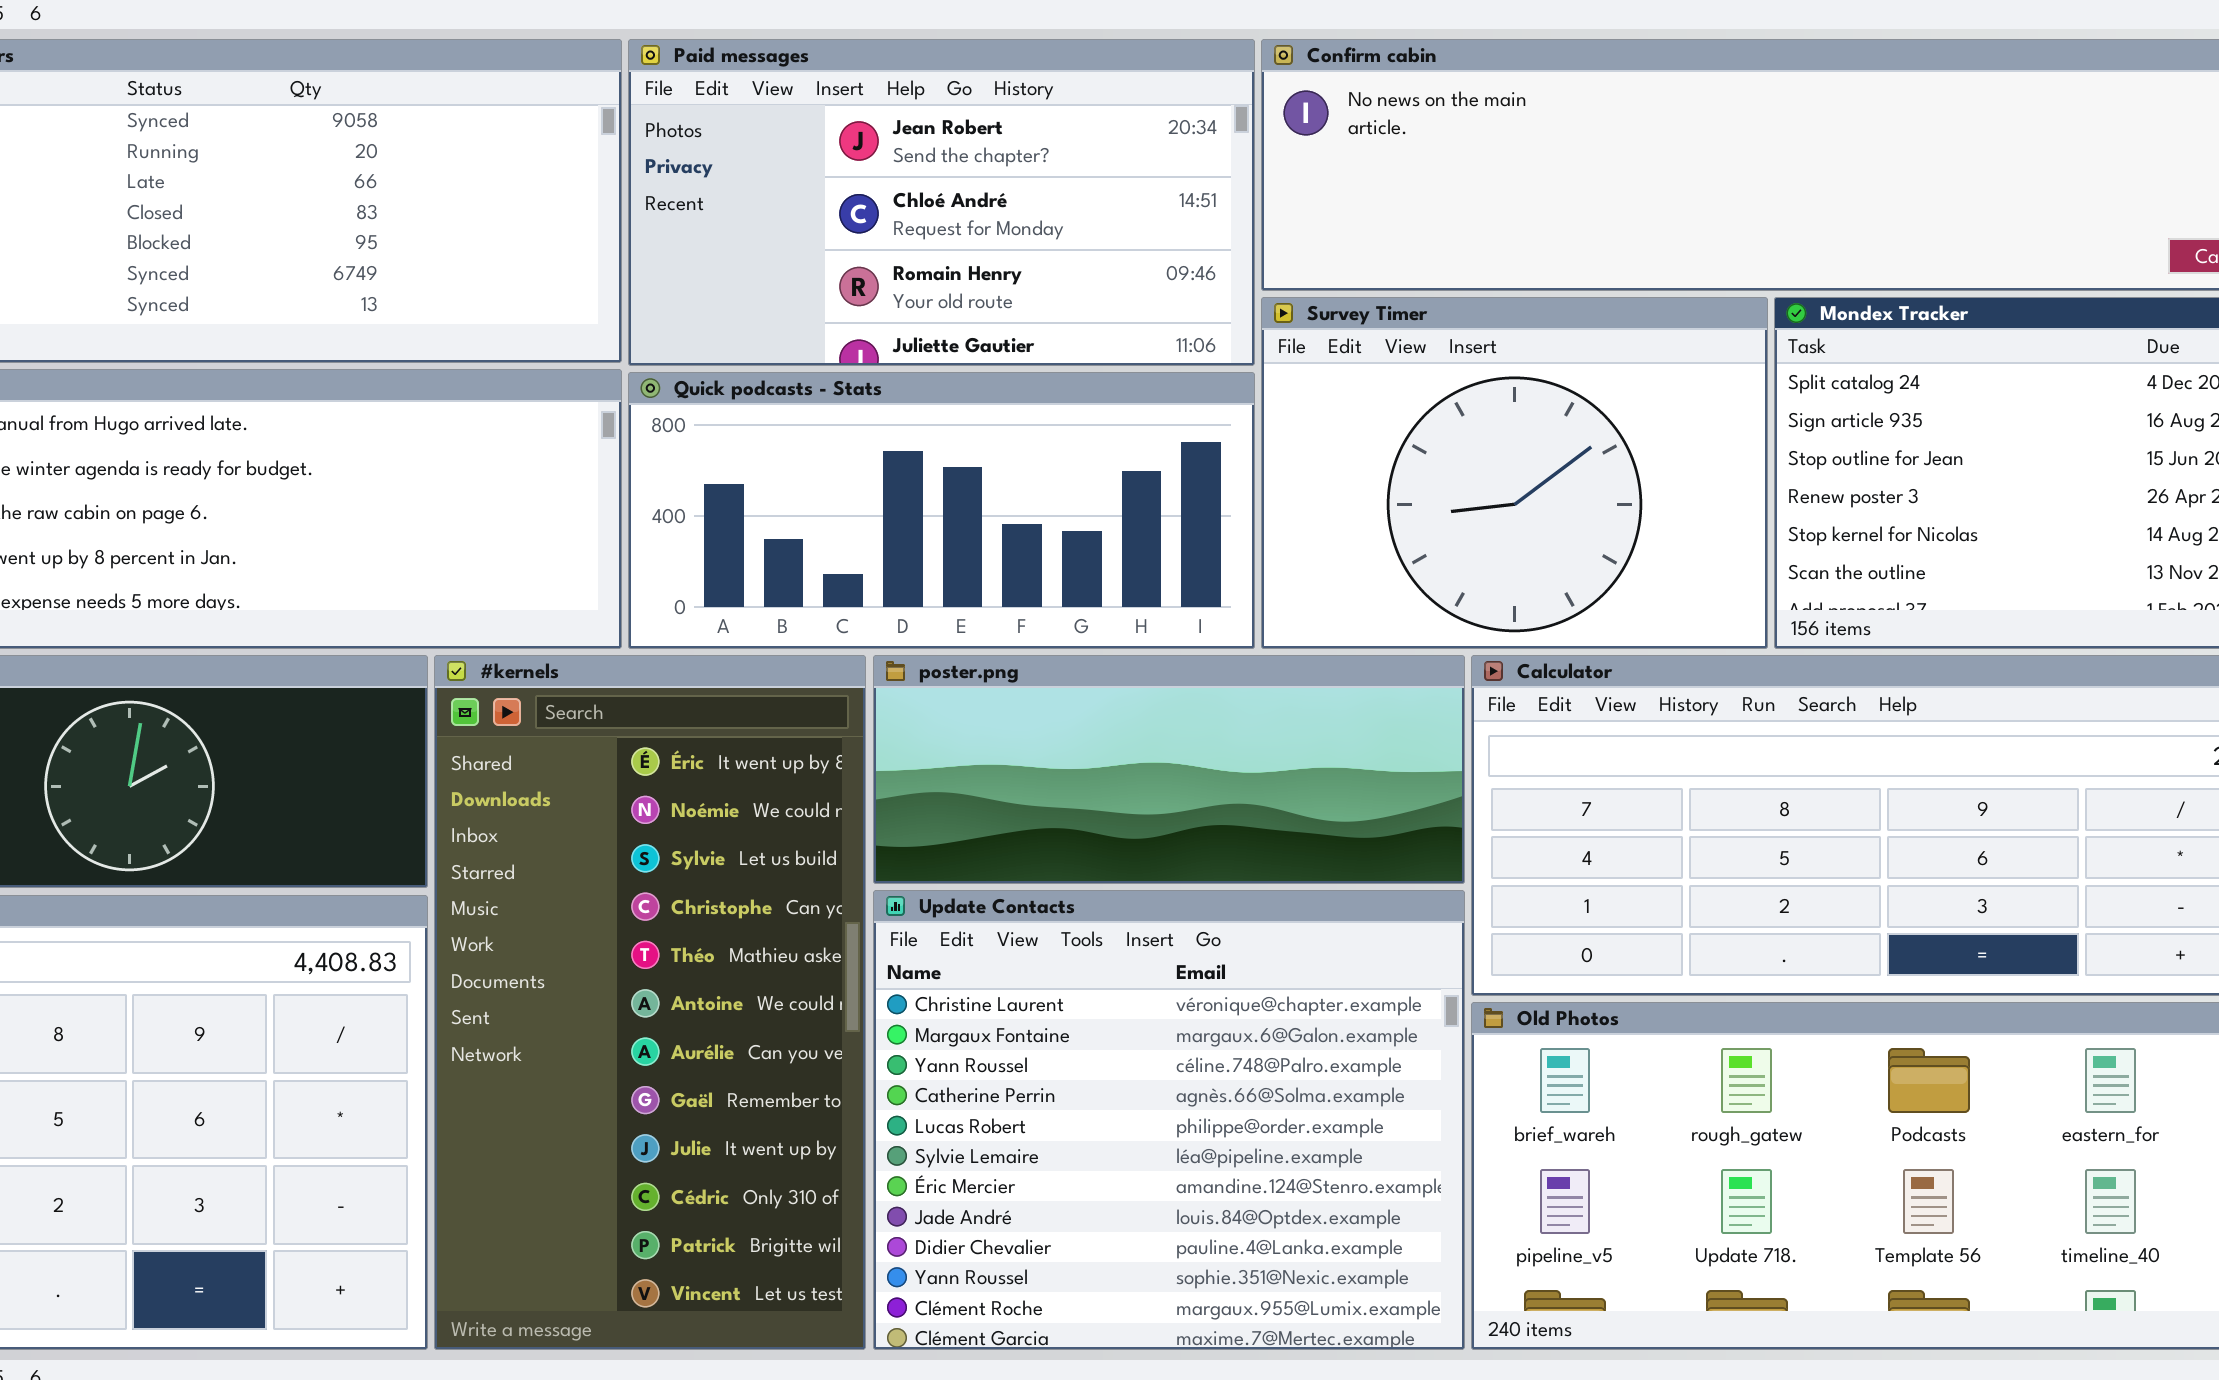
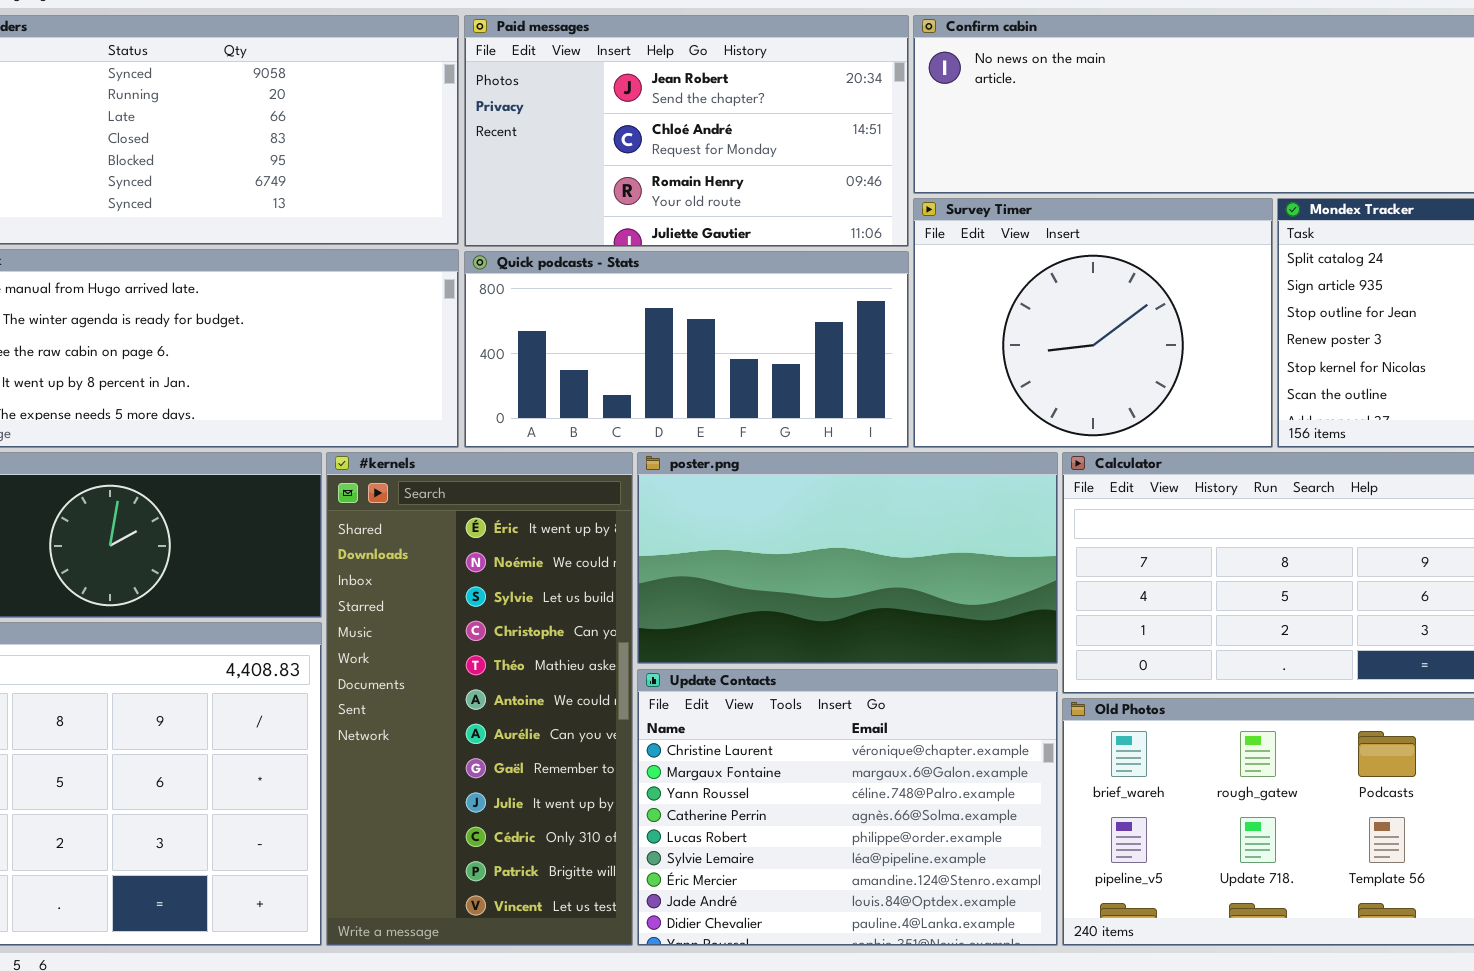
poster.png: [873,655,1465,884] -> [637,452,1058,664], resized
Update Contacts: [873,890,1465,1350] -> [637,669,1058,946], resized

